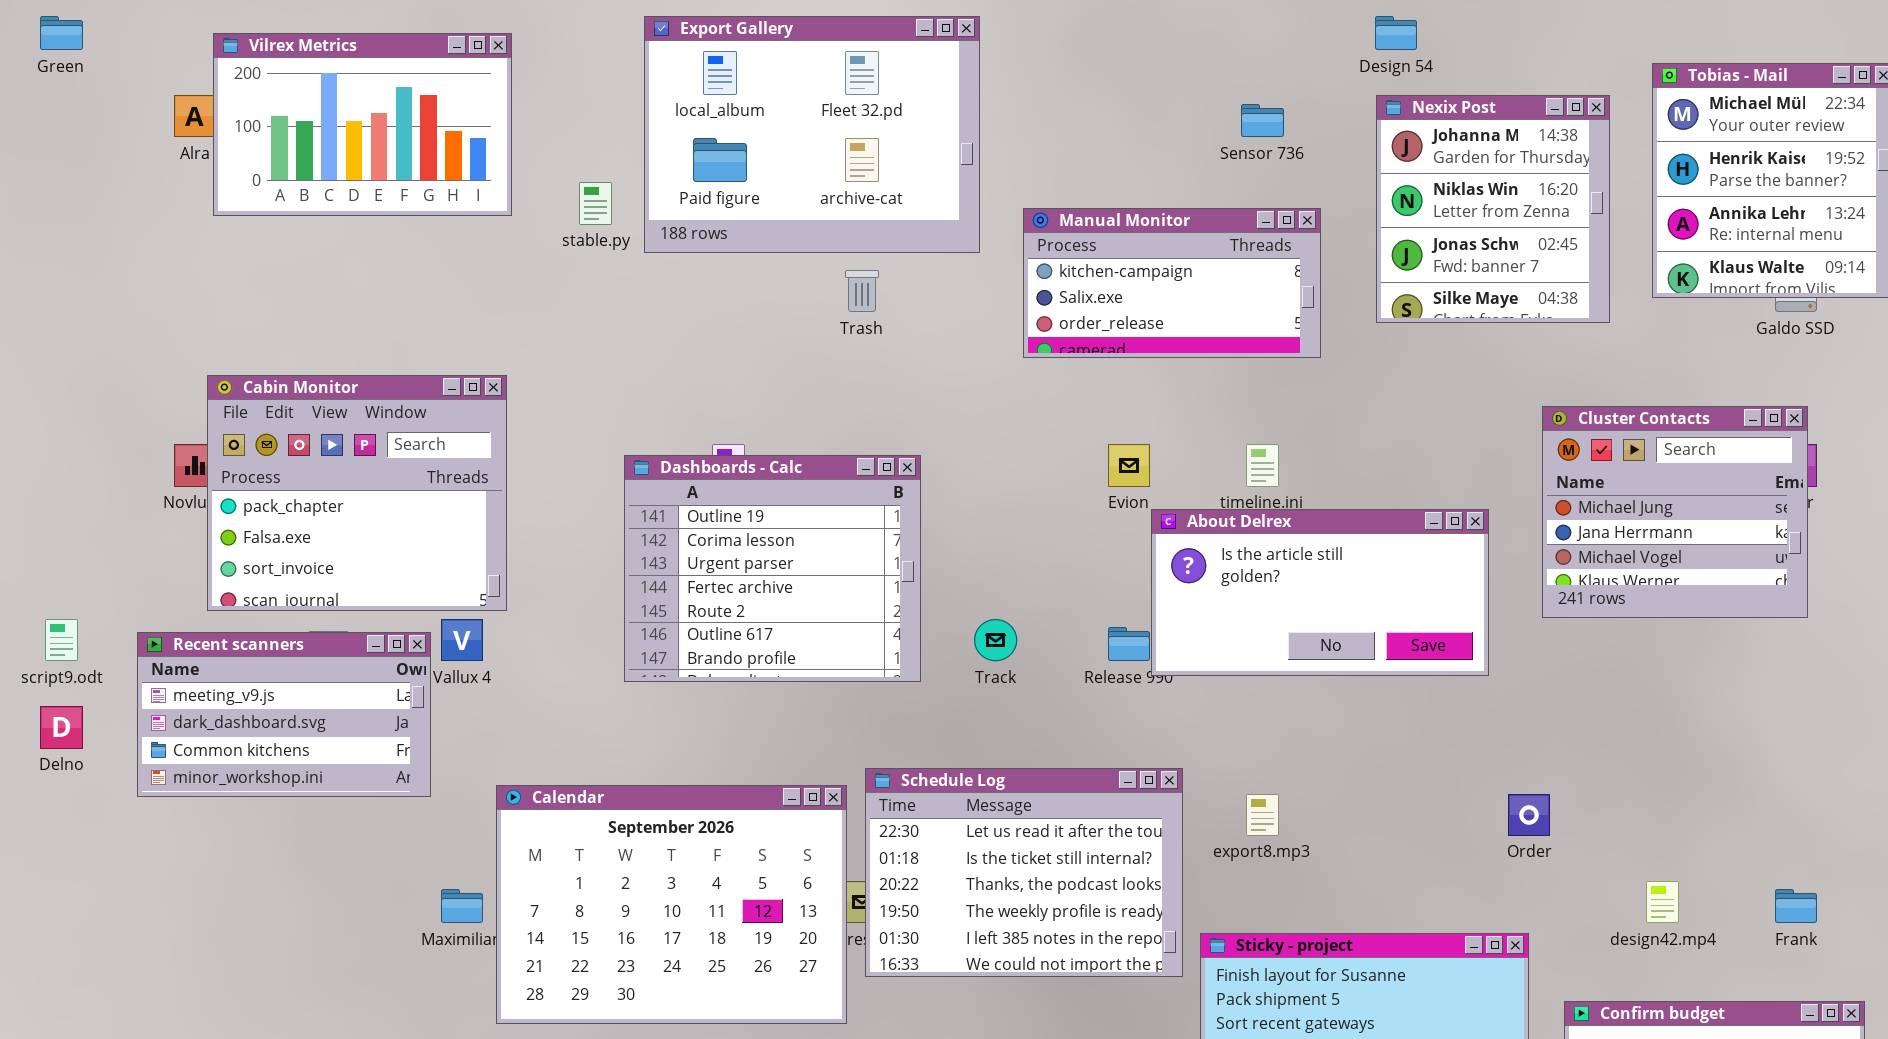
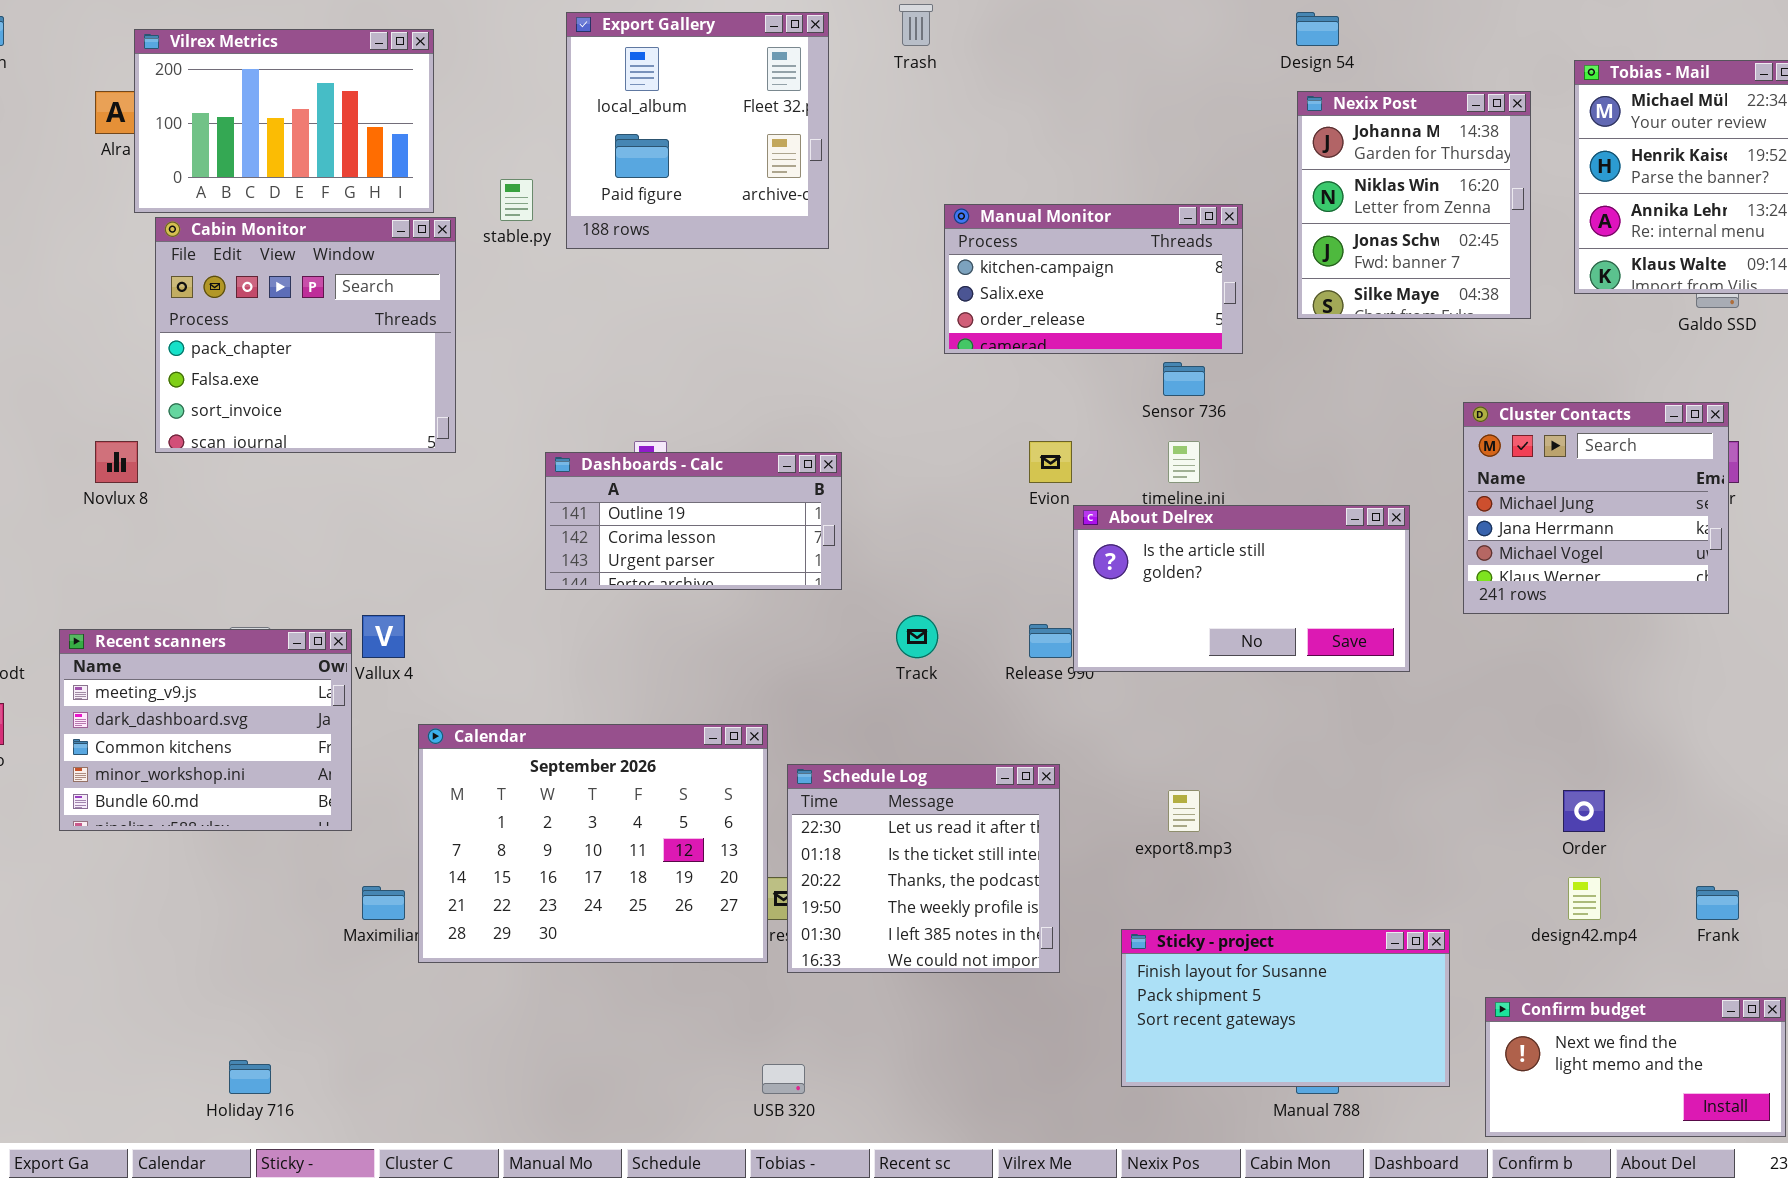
Export Gallery: [644,16,980,253] -> [566,12,829,249], resized
Sensor 736: [1241,104,1284,137] -> [1163,362,1205,396], moved
Trash: [845,270,879,312] -> [899,4,933,46], moved
Cabin Monitor: [207,375,507,611] -> [155,217,456,453], moved
Dashboards - Calc: [624,455,921,682] -> [545,452,842,590], resized
Recent scanners: [137,632,431,797] -> [59,629,352,831], resized
Schedule Log: [865,768,1183,977] -> [787,764,1060,973], resized
Calendar: [496,785,847,1024] -> [418,724,768,963], moved
Order: [1508,794,1550,836] -> [1563,790,1605,832], moved

